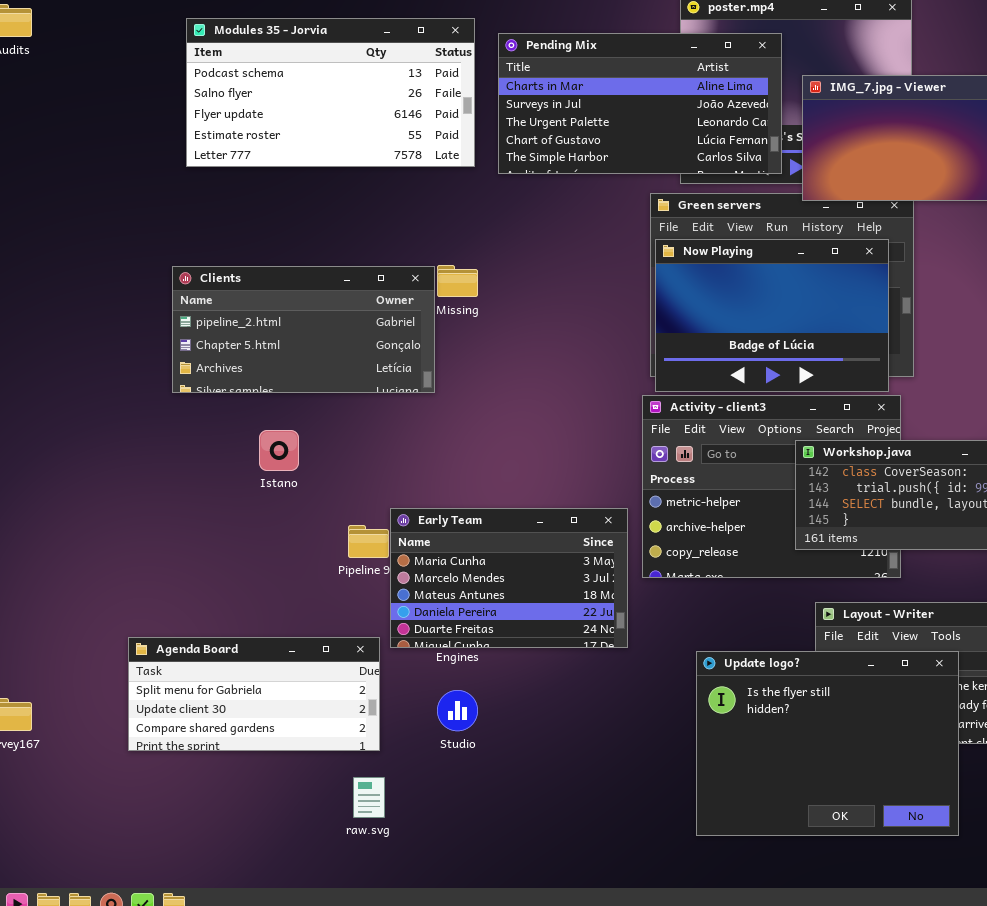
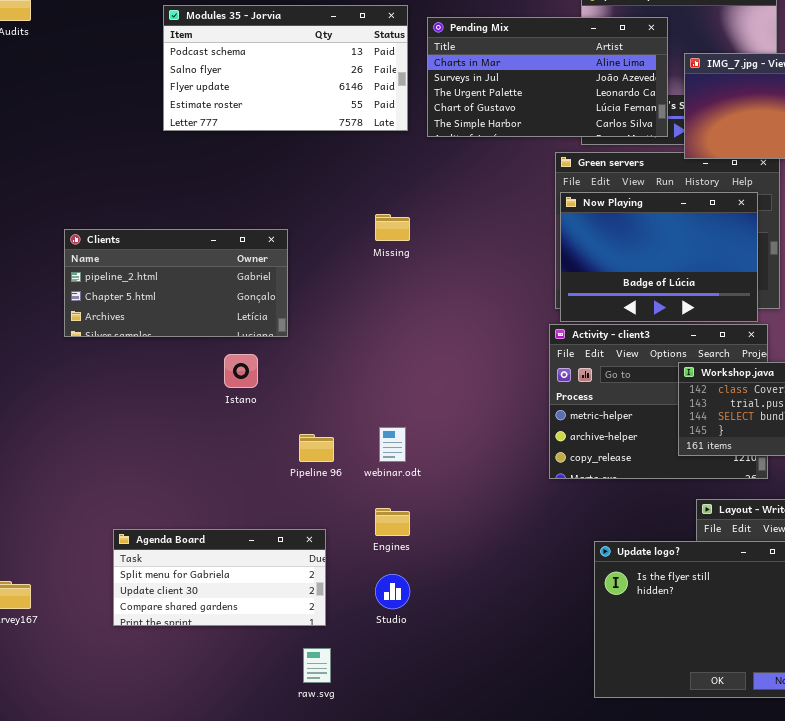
Clients: [172,266,435,393] -> [64,229,288,337], moved
Early Team: [390,508,628,648] -> none, closed

